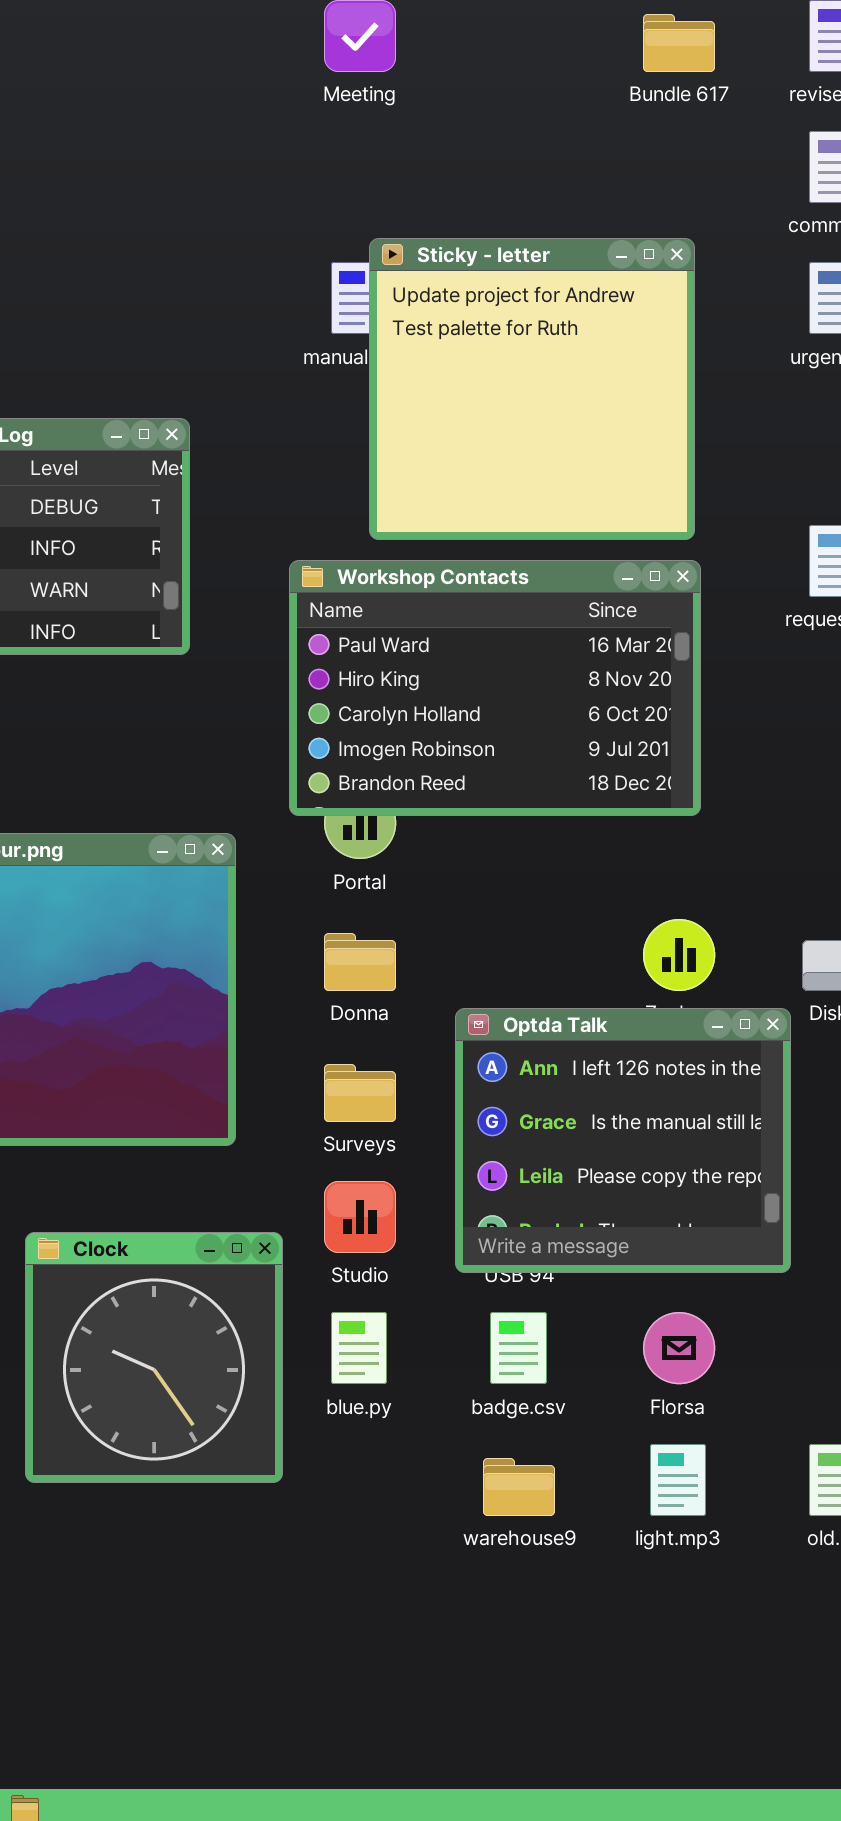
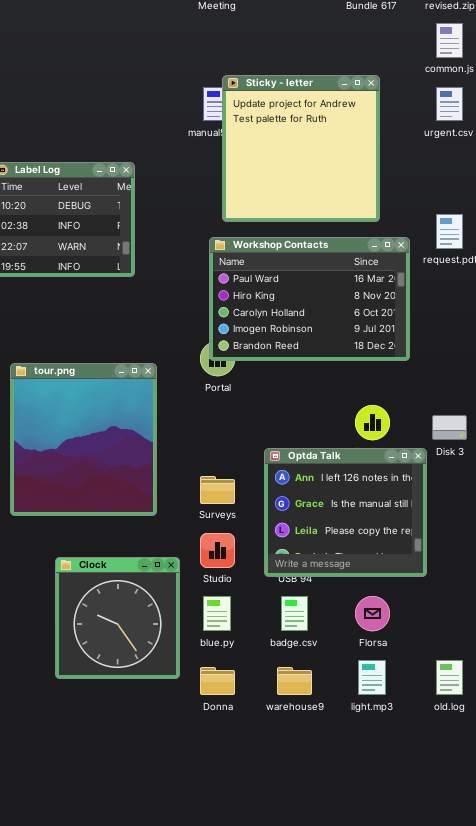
Workshop Contacts: [289,560,701,816] -> [209,237,410,361], moved
Donna: [324,933,396,991] -> [200,667,235,695], moved

